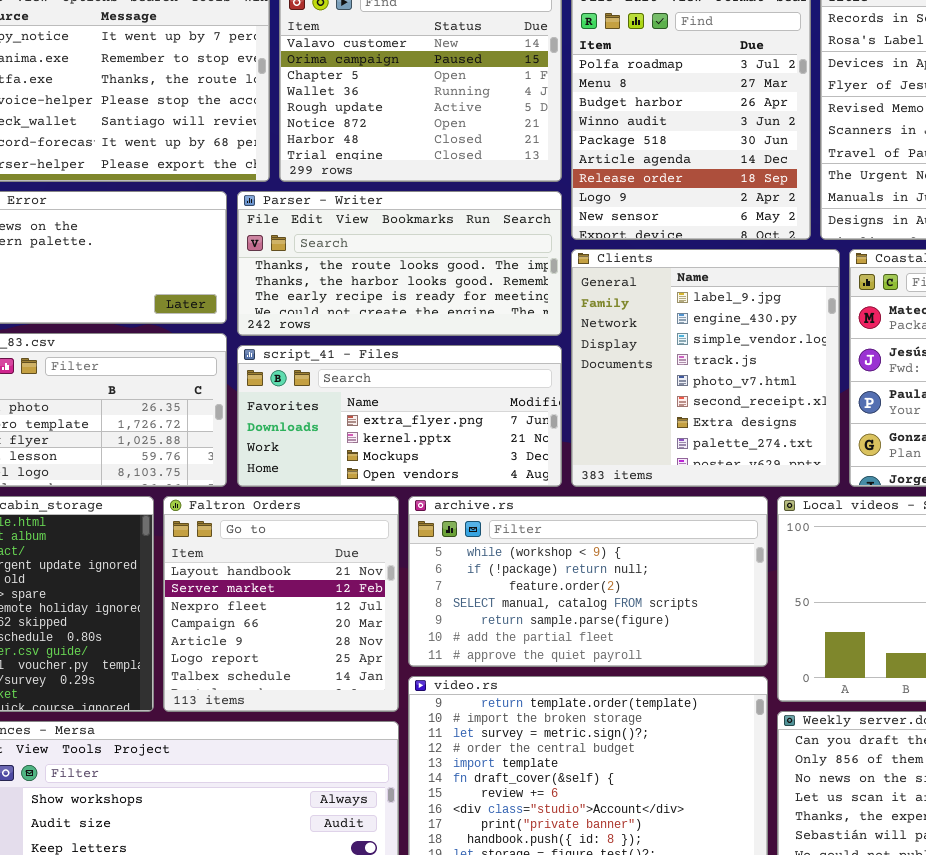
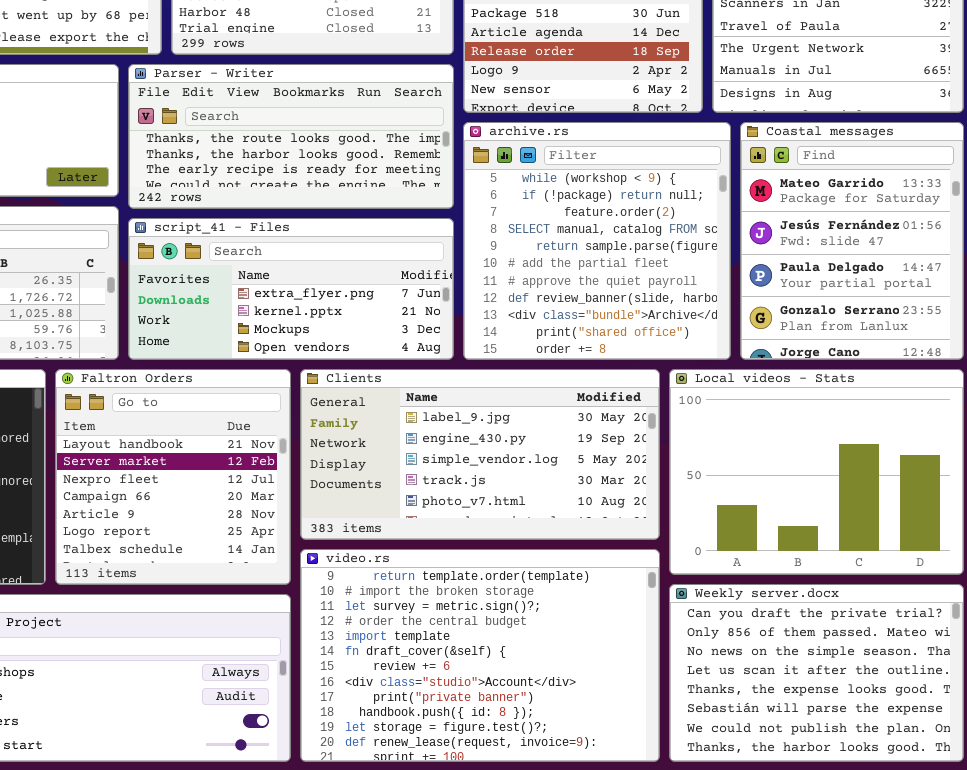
Clients: [571,249,840,487] -> [300,369,660,540], moved, resized
archive.rs: [408,496,768,667] -> [463,122,731,360], moved, resized

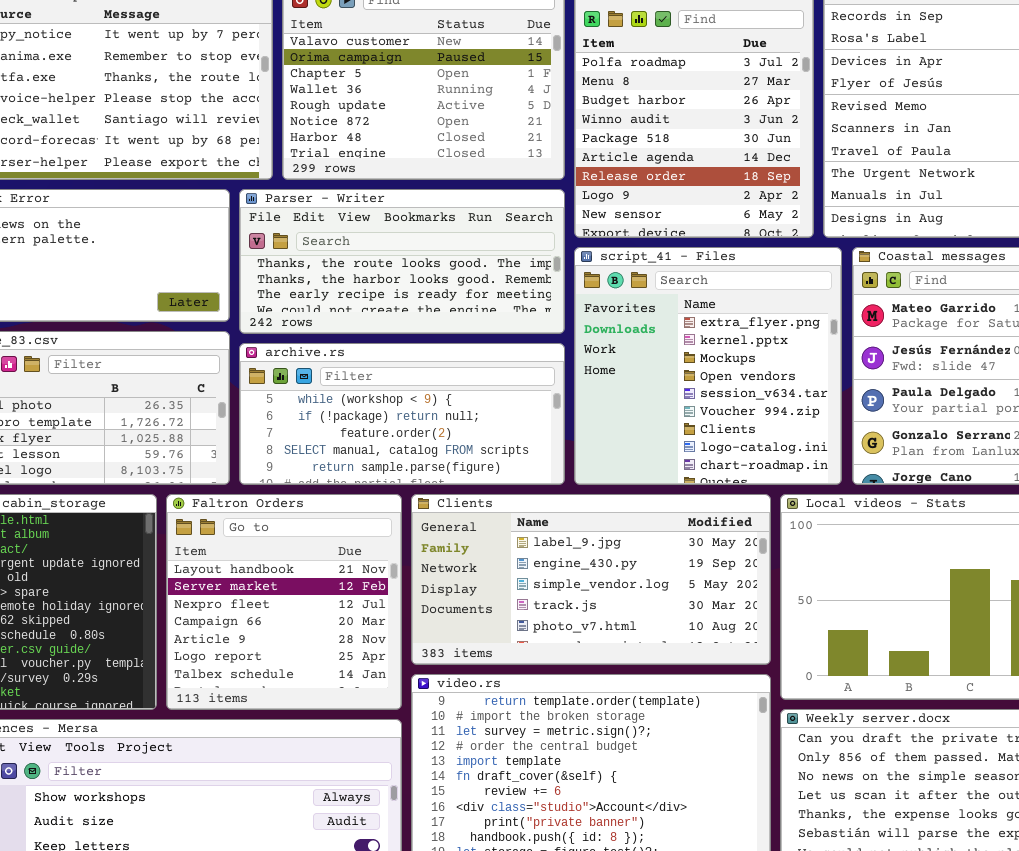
archive.rs: [463,122,731,360] -> [239,343,565,485], moved, resized
script_41 - Files: [128,218,454,360] -> [574,247,842,485], moved, resized

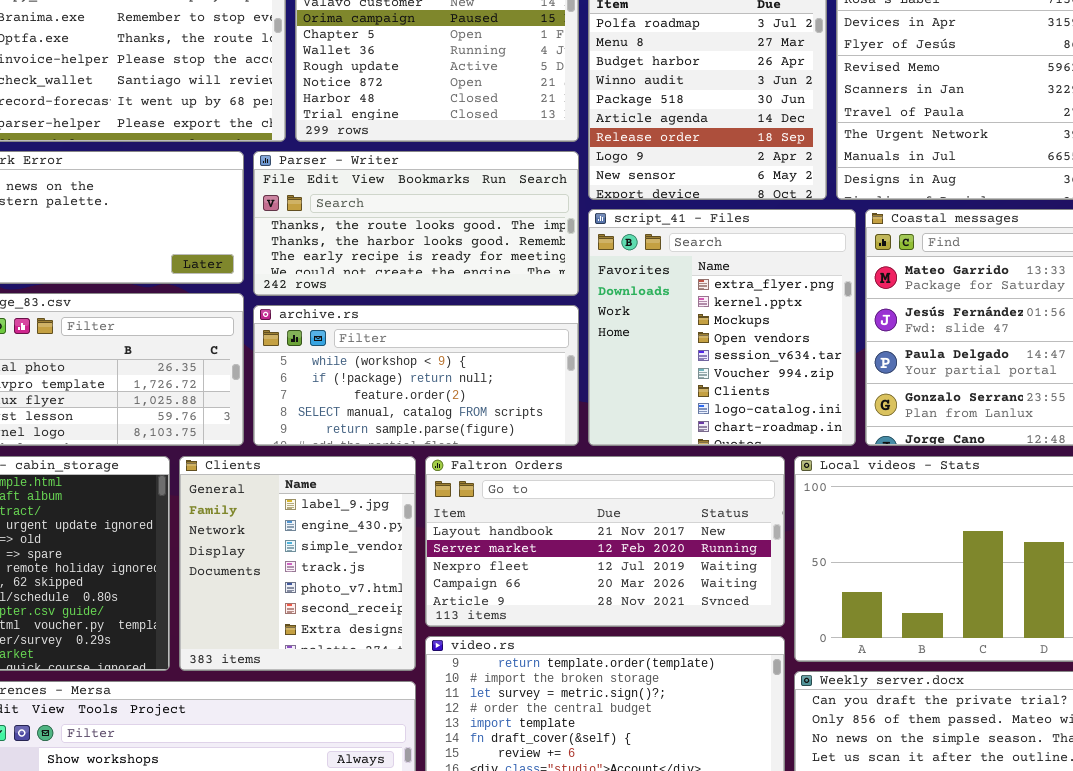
Faltron Orders: [166,494,402,710] -> [425,456,785,627], moved, resized
Clients: [411,494,771,665] -> [179,456,416,671], moved, resized

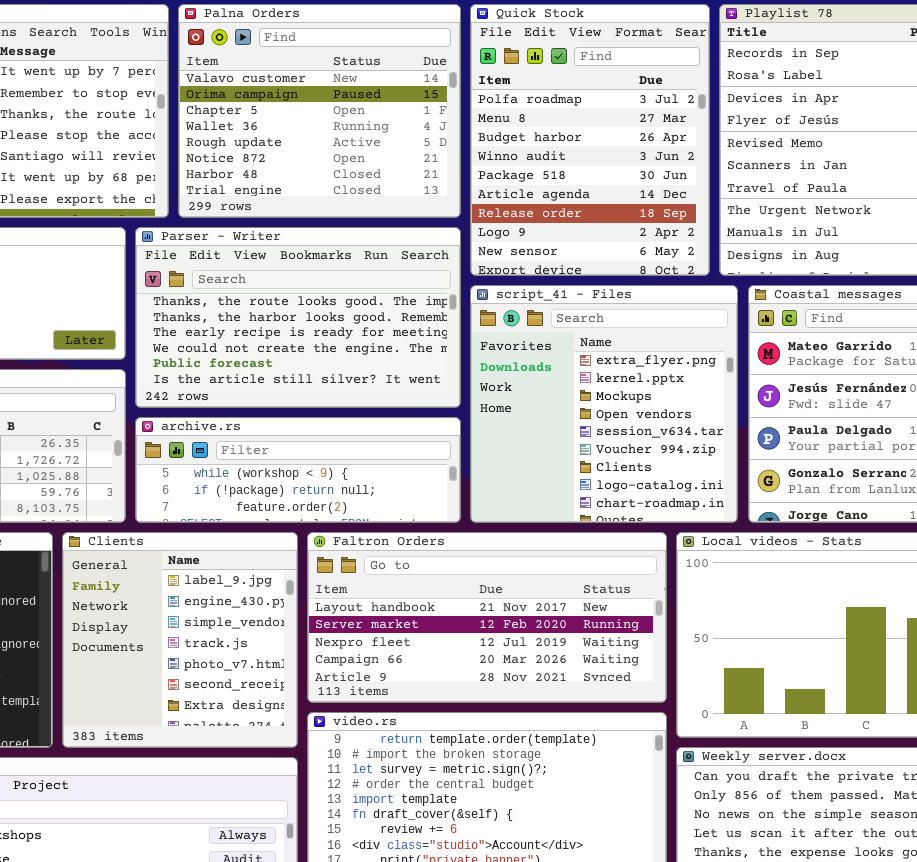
Parser - Writer: [253,151,579,296] -> [135,227,461,408], resized
archive.rs: [253,305,579,446] -> [135,417,461,523], resized

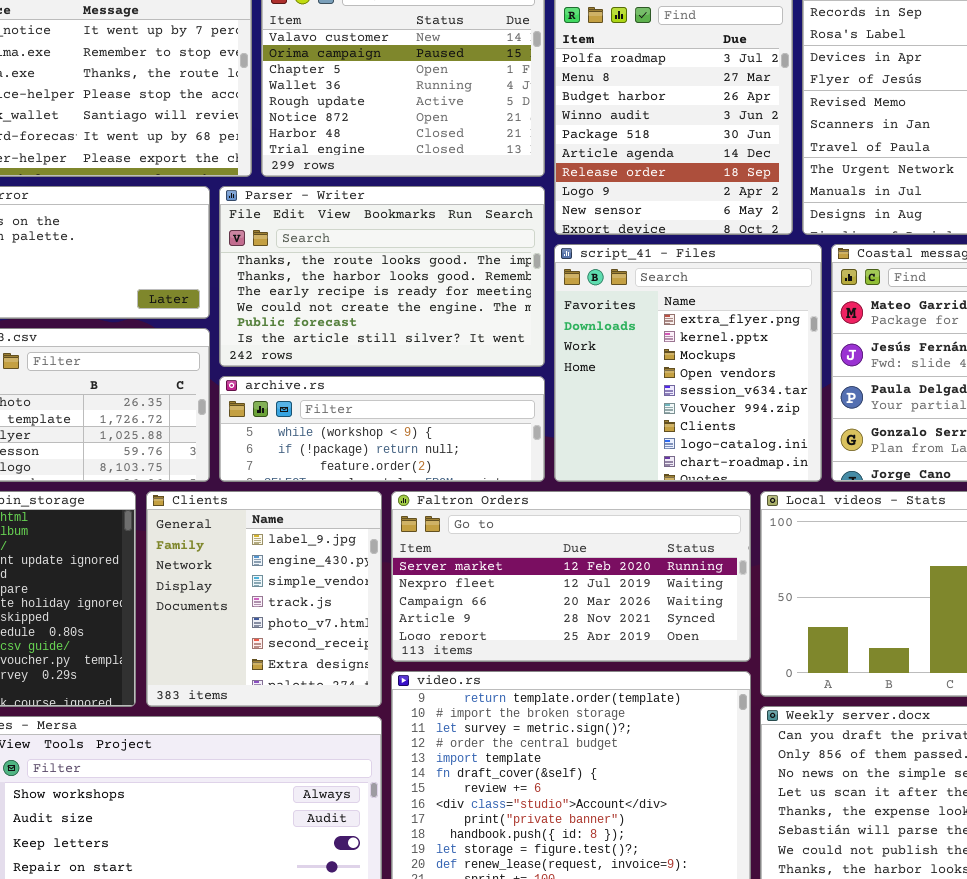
Faltron Orders: [307,532,667,703] -> [391,491,751,662], scrolled down 1 row

